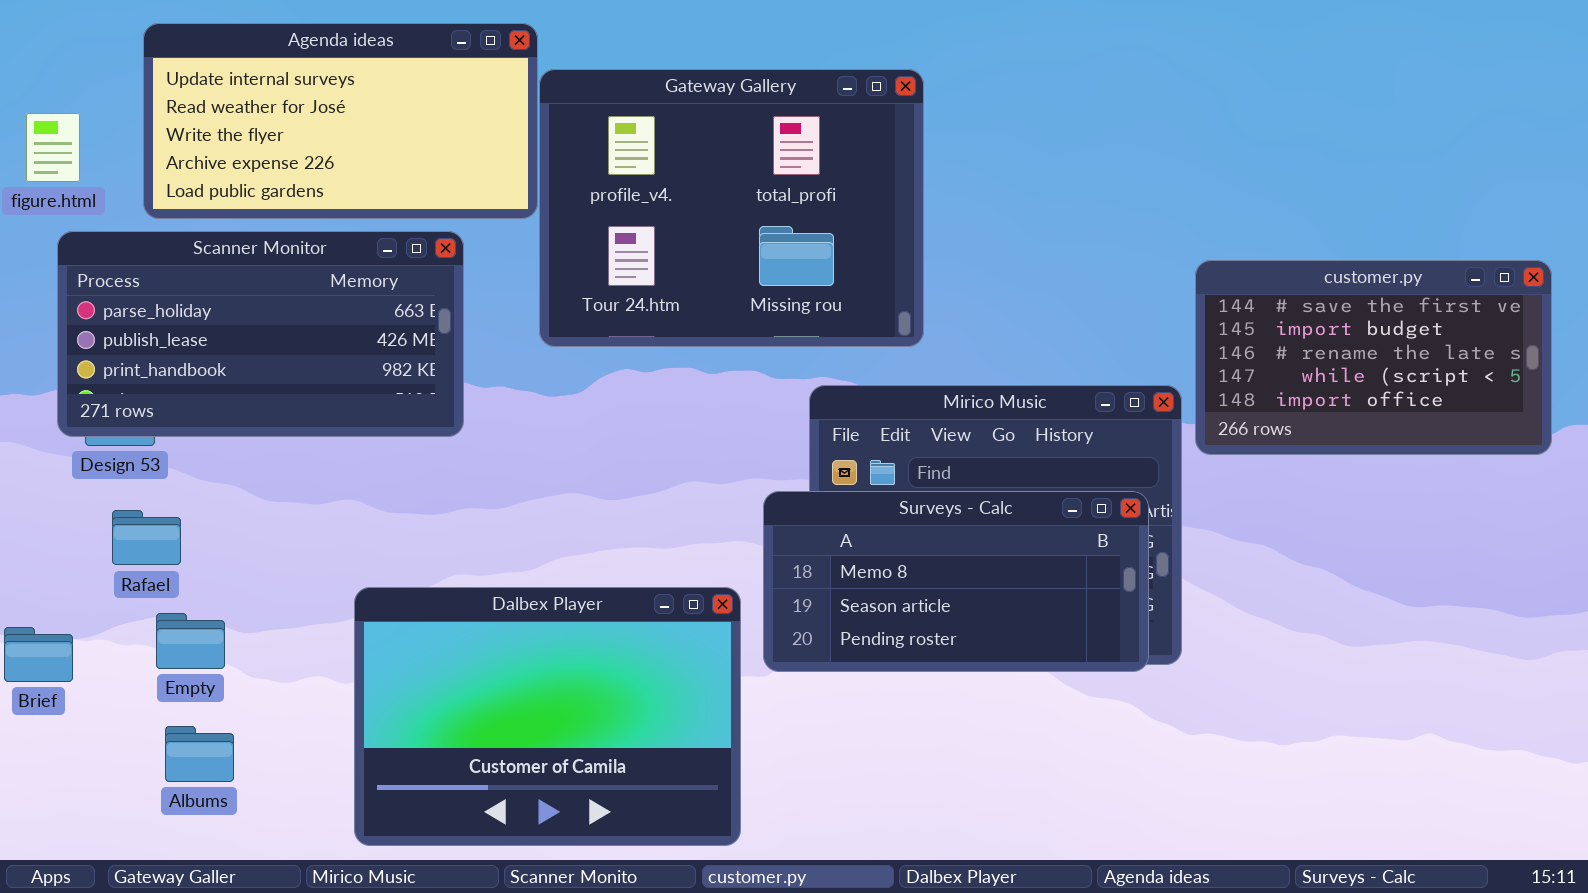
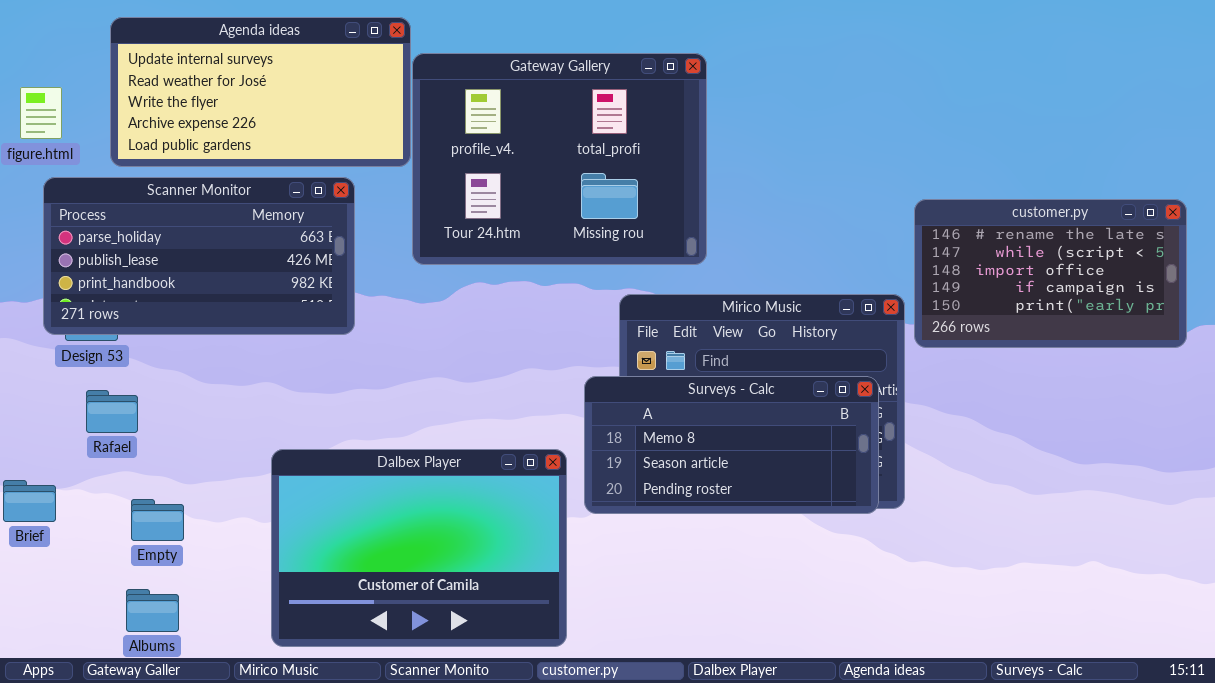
customer.py: [1195,260,1552,455] -> [914,199,1187,348], scrolled down 2 rows
Empty: [156,613,225,669] -> [131,499,184,541], moved
Albums: [165,726,234,782] -> [126,589,179,632], moved

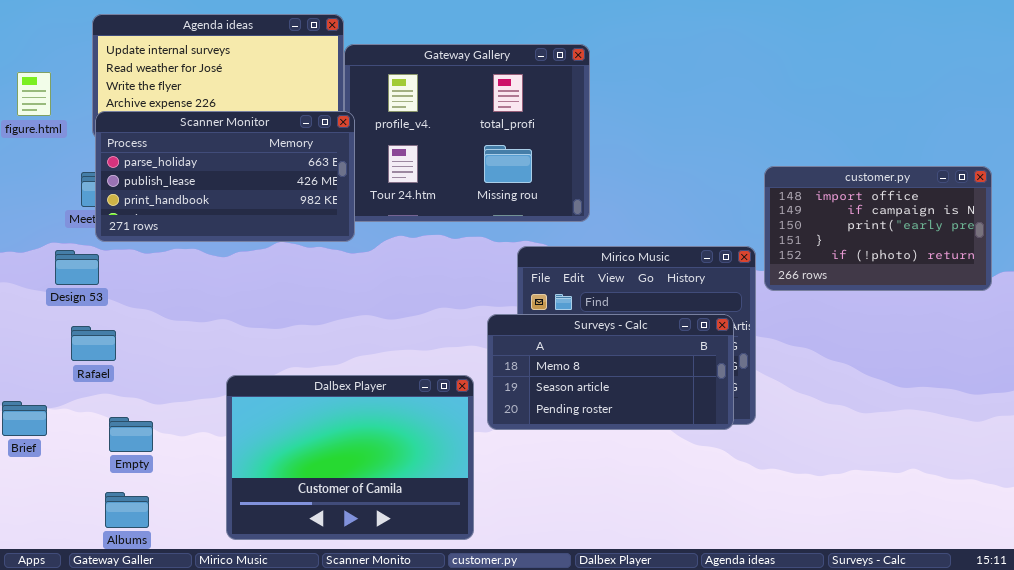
Scanner Monitor: [43,177,355,335] -> [95,111,355,242], moved
customer.py: [914,199,1187,348] -> [764,166,992,291], scrolled down 2 rows

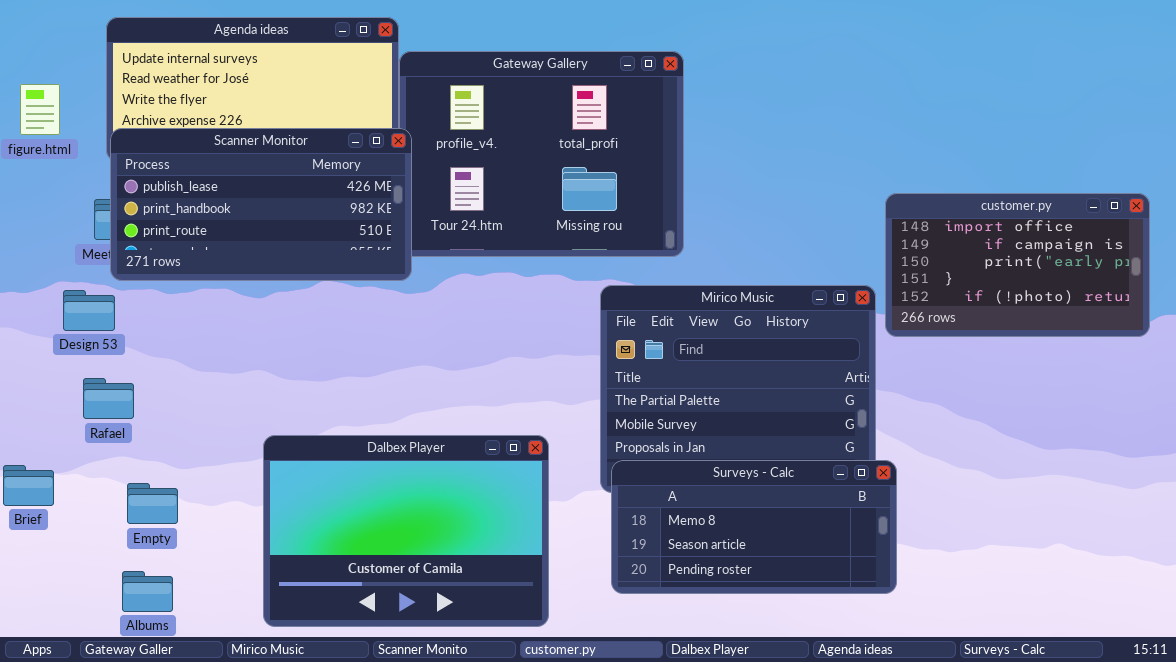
Scanner Monitor: [95,111,355,242] -> [110,128,412,281], scrolled down 1 row
Surveys - Calc: [487,314,734,430] -> [611,460,897,594], moved

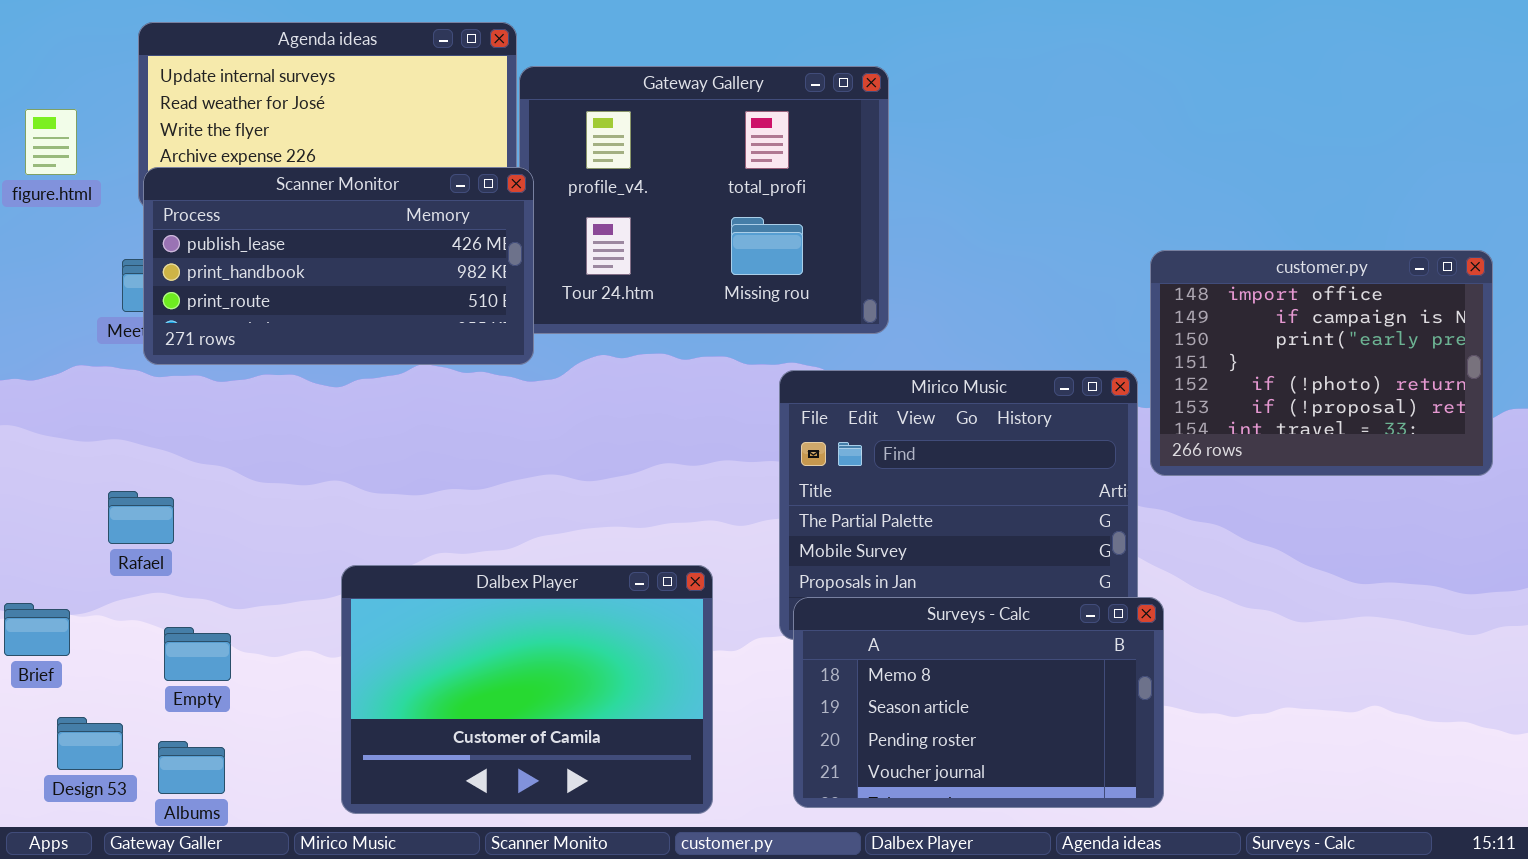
customer.py: [885,193,1150,337] -> [1150,250,1493,476], resized
Design 53: [63,290,115,331] -> [57,717,123,770], moved
Surveys - Calc: [611,460,897,594] -> [793,597,1164,808], resized

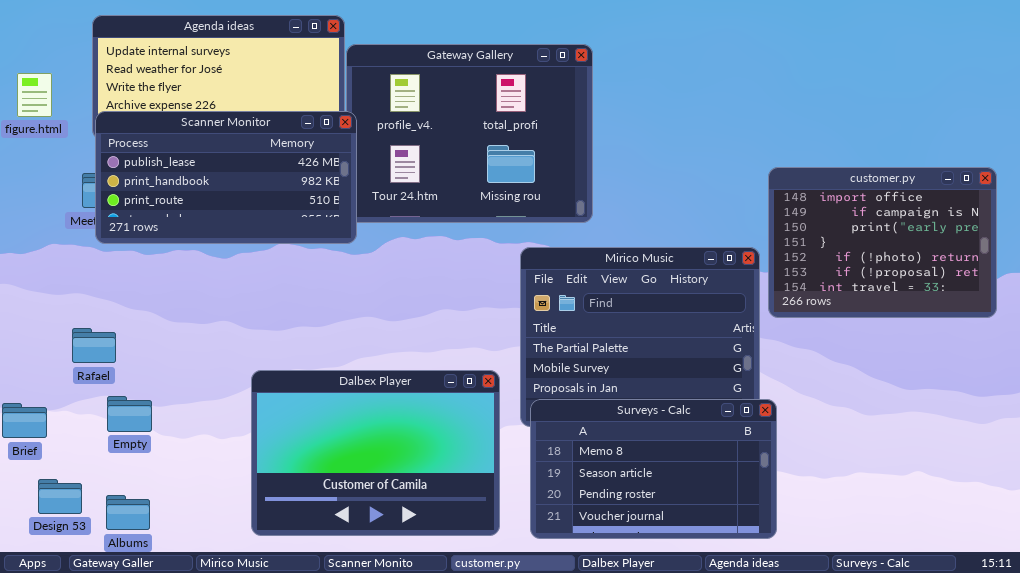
Dalbex Player: [341,565,713,814] -> [251,370,500,536], moved
Empty: [164,627,231,681] -> [107,396,152,432], moved

